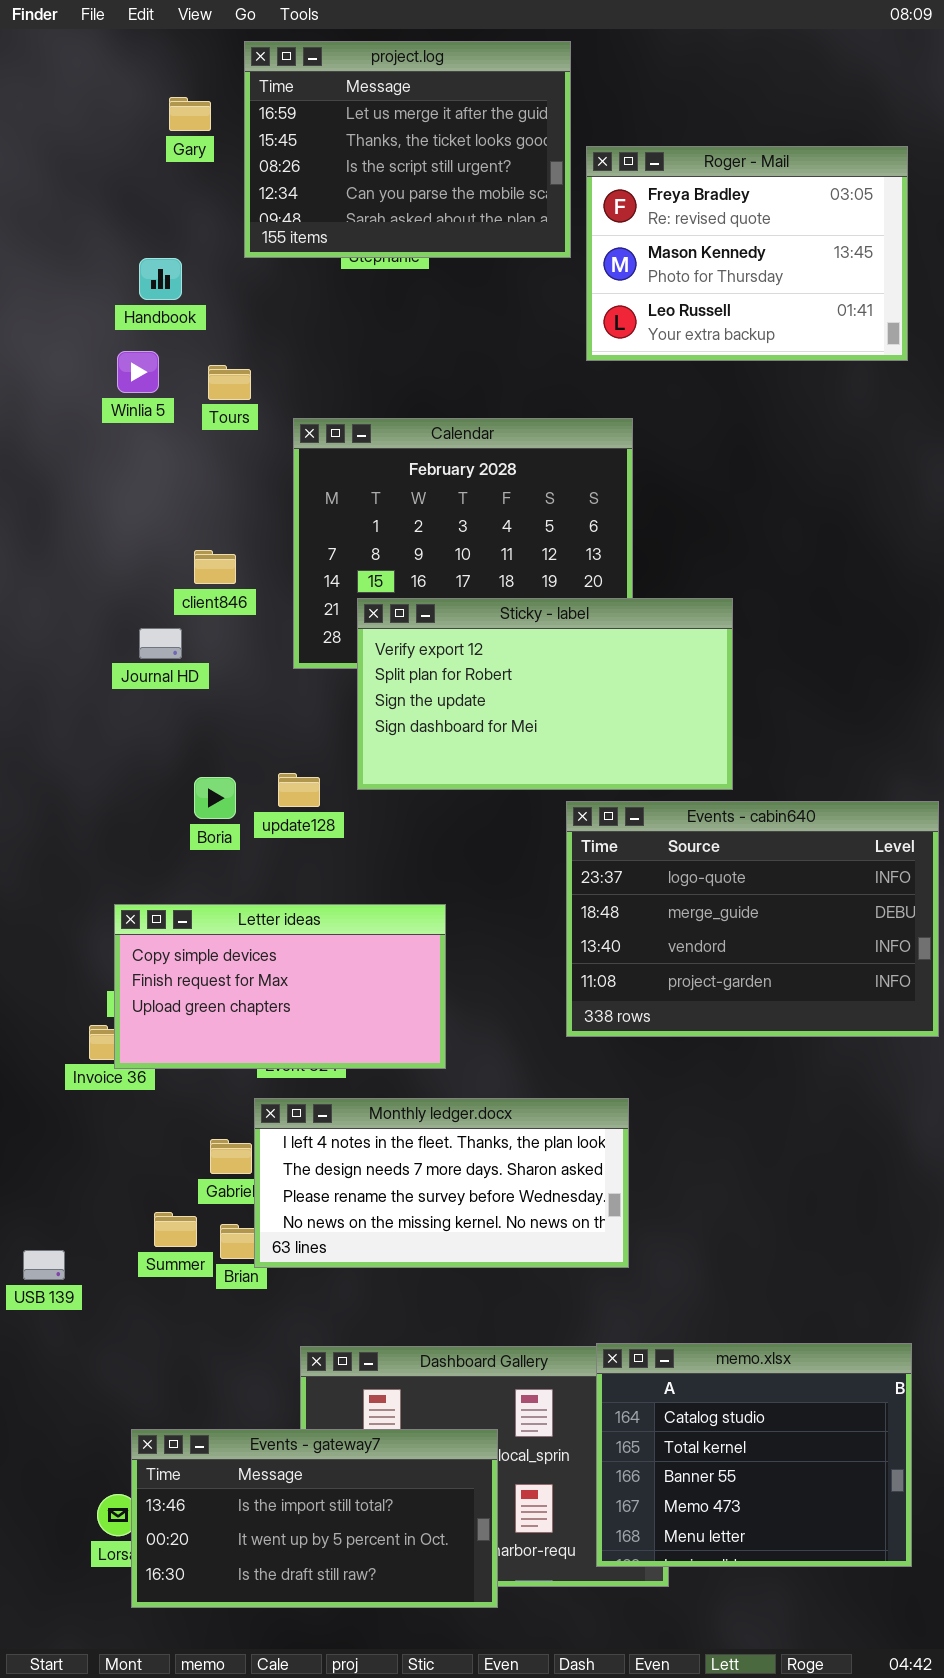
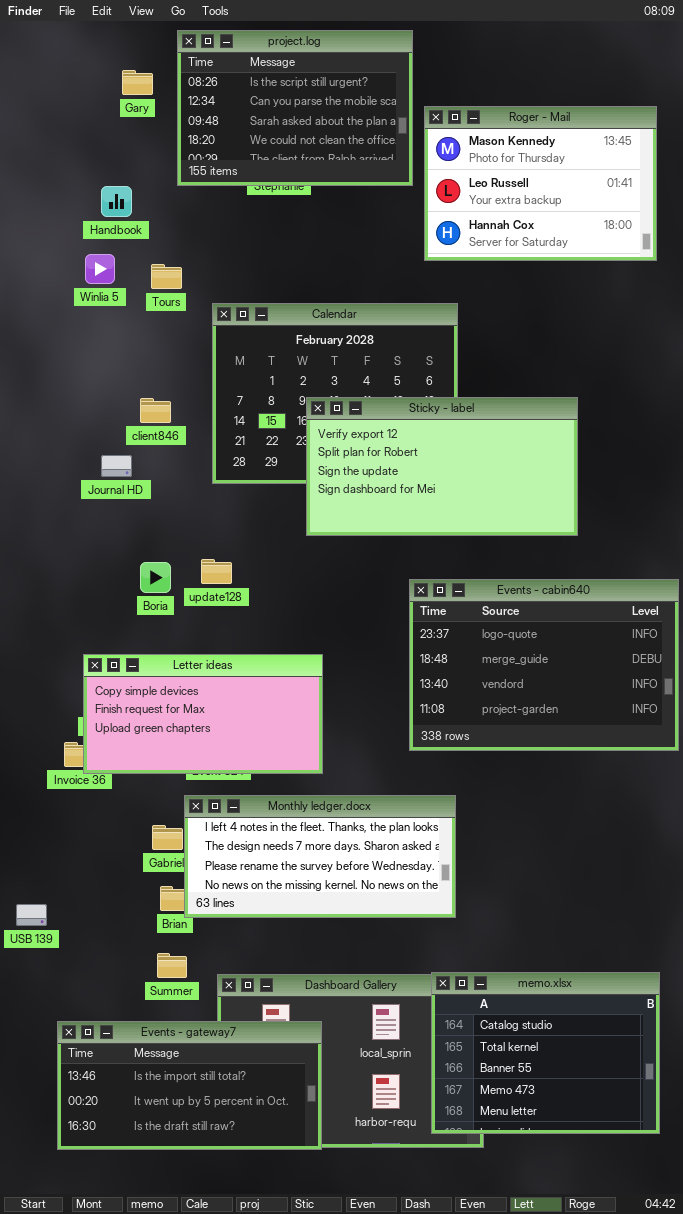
project.log: [244,41,571,258] -> [177,30,413,186], scrolled down 2 rows
Roger - Mail: [586,146,908,361] -> [424,106,657,261], scrolled down 1 row
Sticky - label: [357,598,733,790] -> [306,397,578,536], moved
Summer: [154,1212,197,1247] -> [157,953,187,978], moved
Events - gateway7: [131,1429,498,1608] -> [57,1021,322,1150], moved

